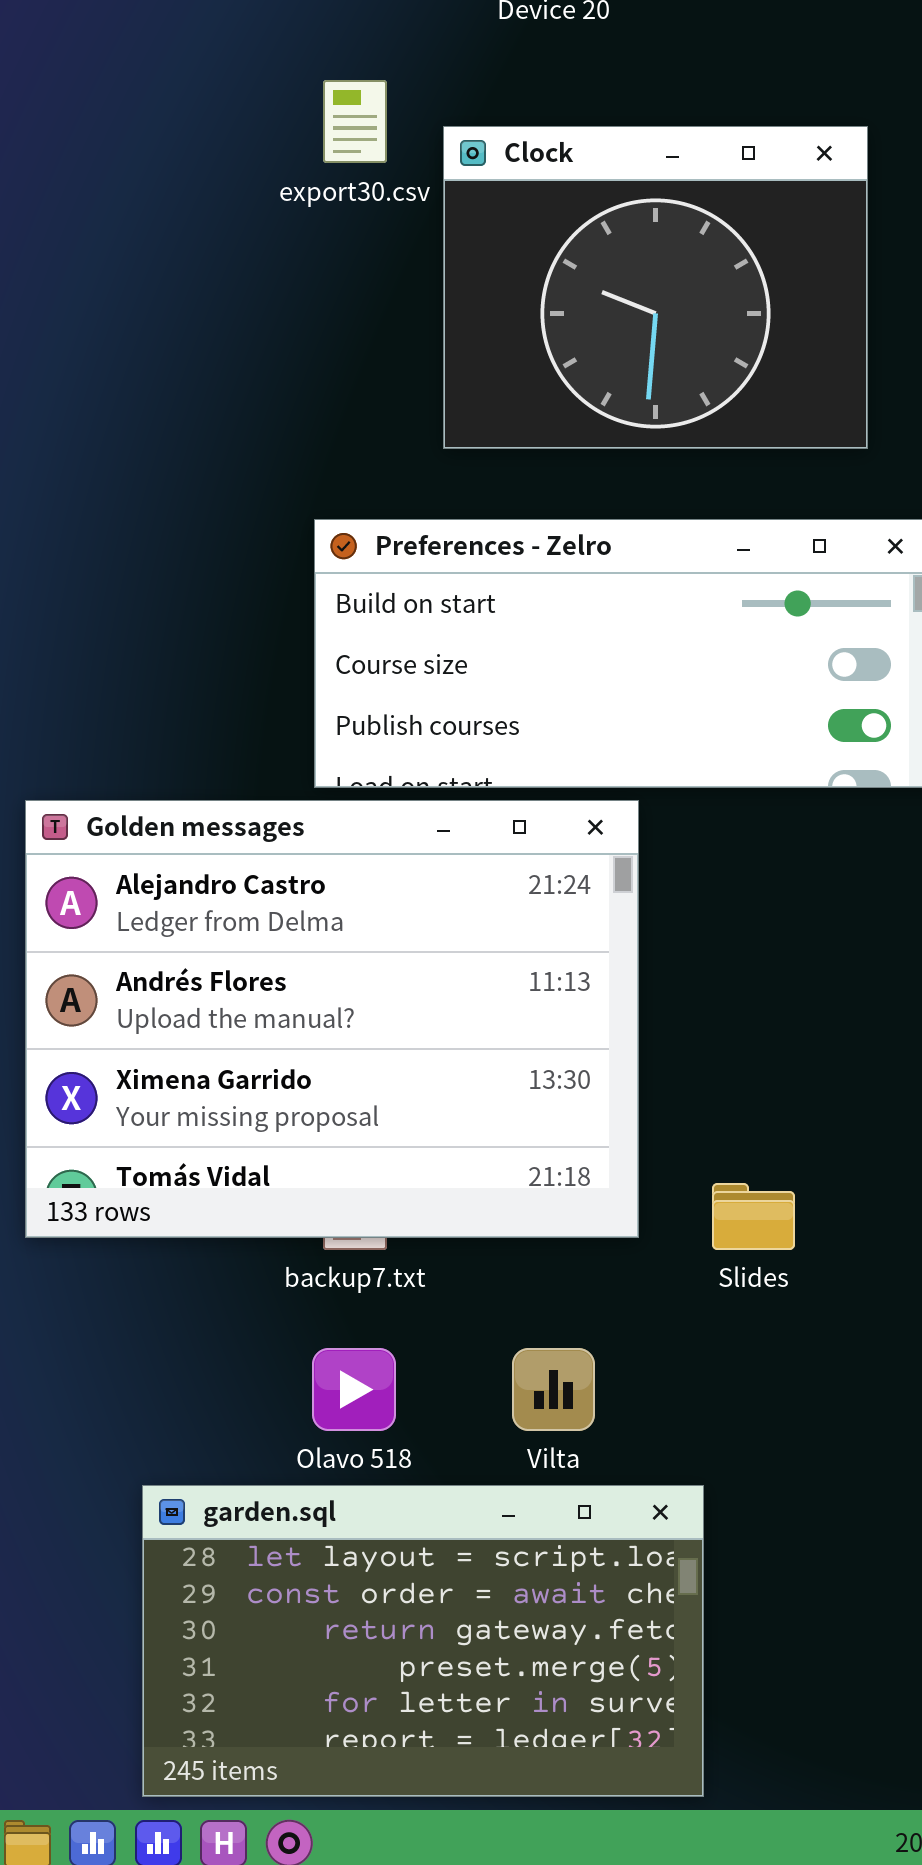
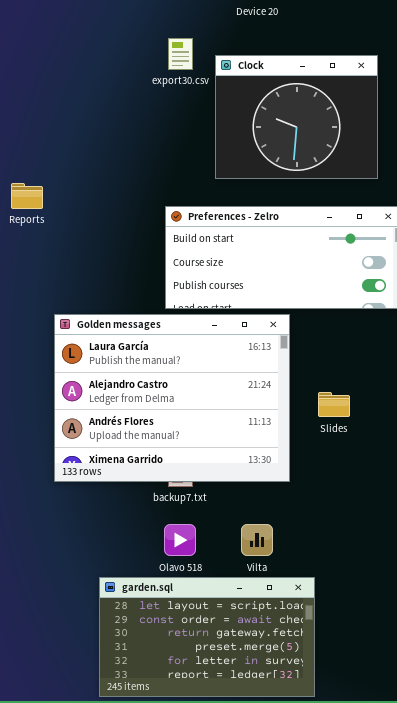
Golden messages: [25,800,639,1238] -> [54,314,290,482], scrolled up 1 row
Slides: [712,1183,795,1250] -> [318,392,350,417], moved

